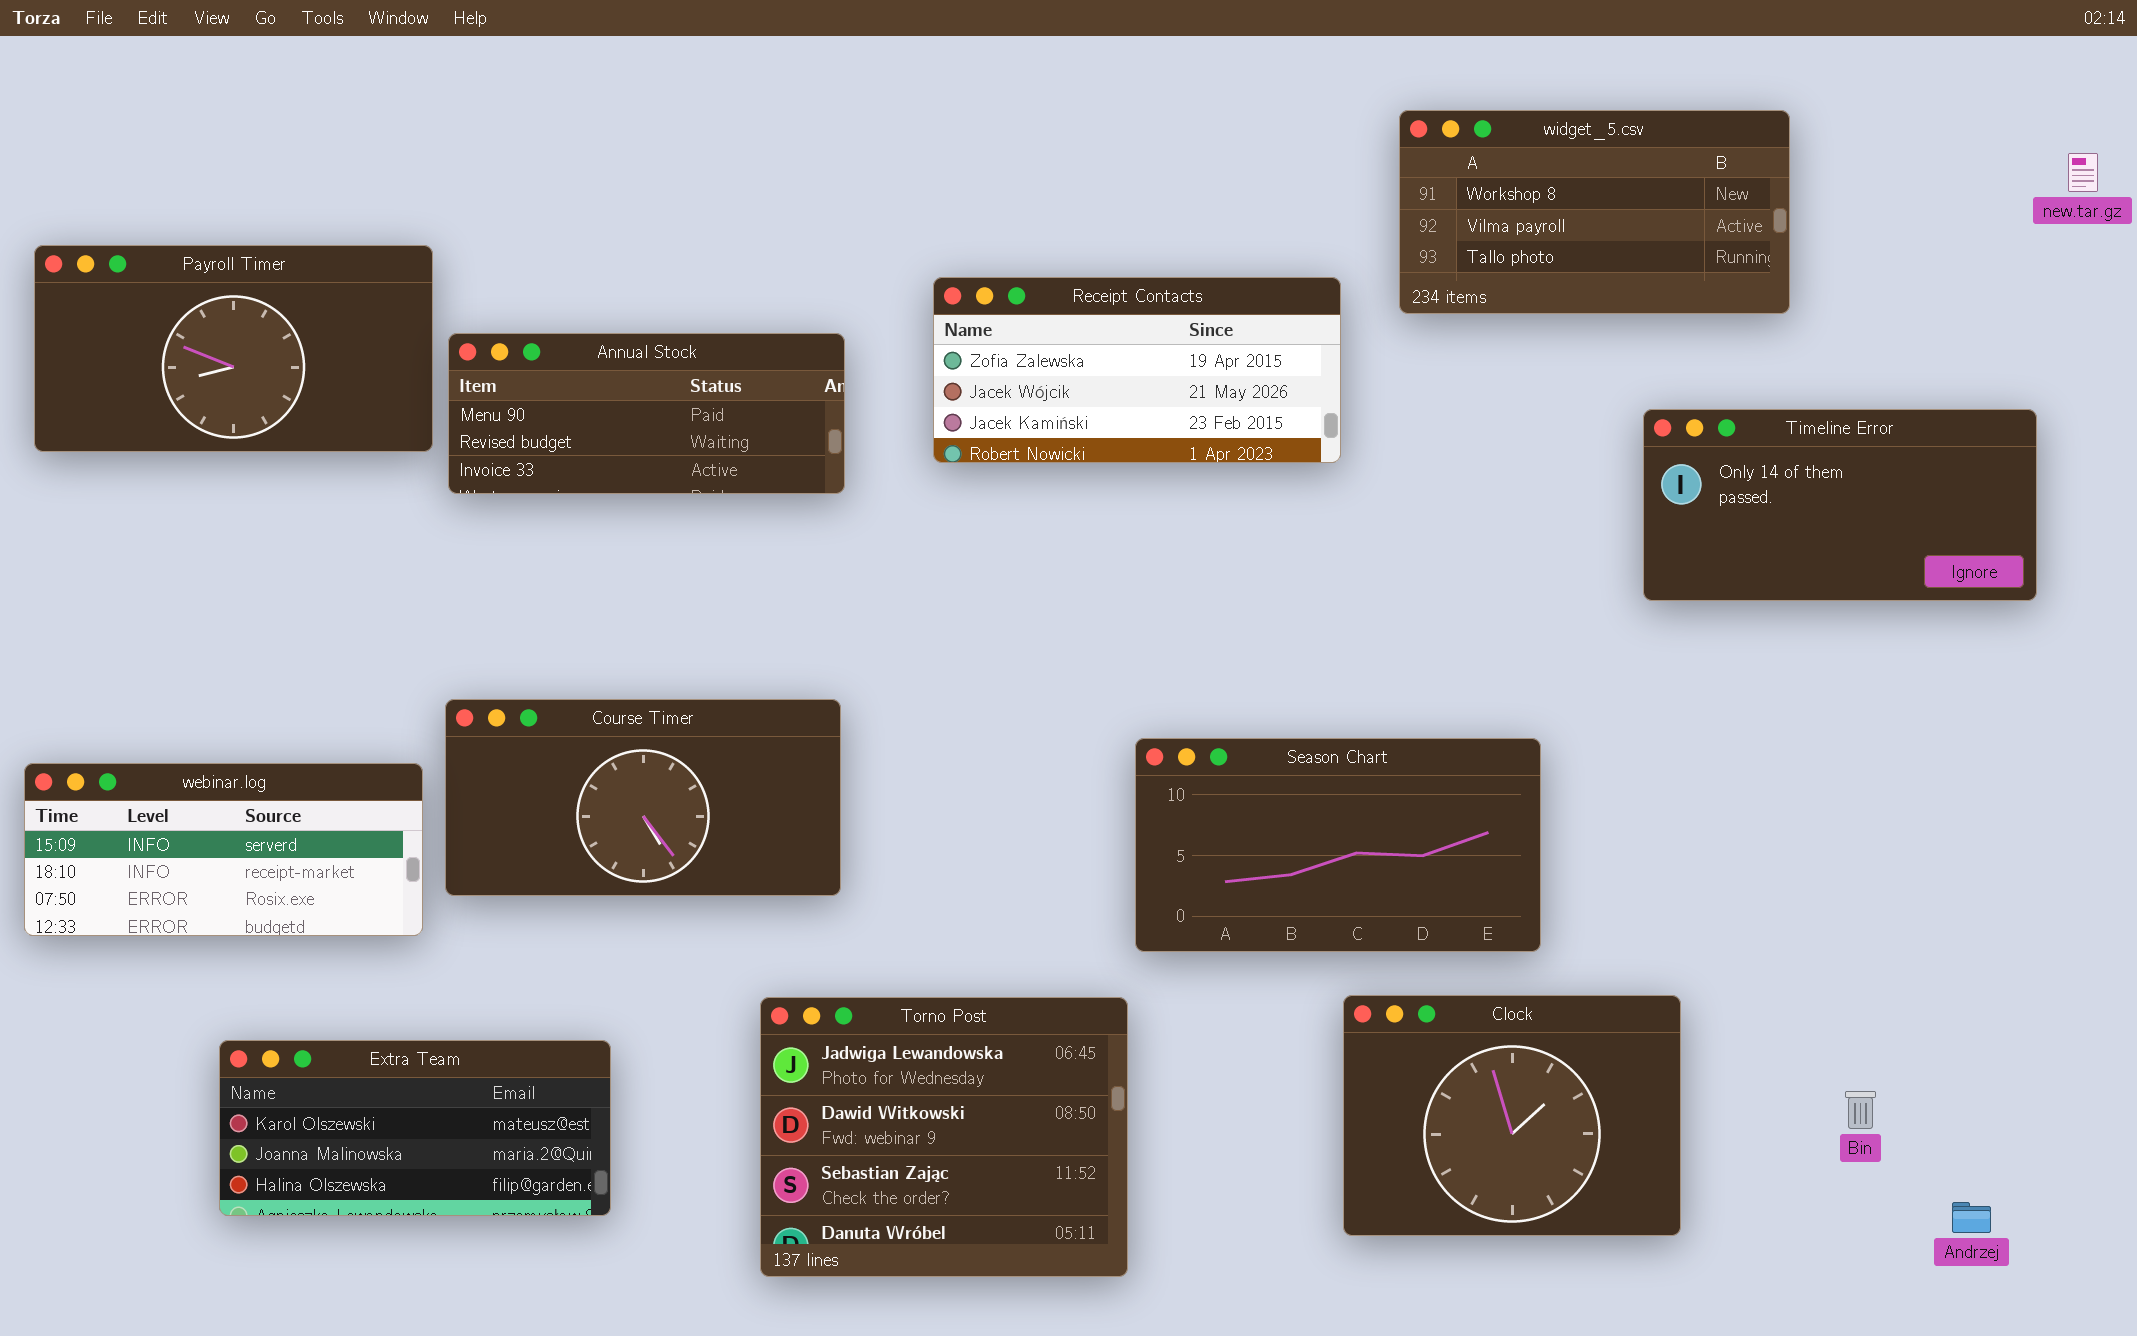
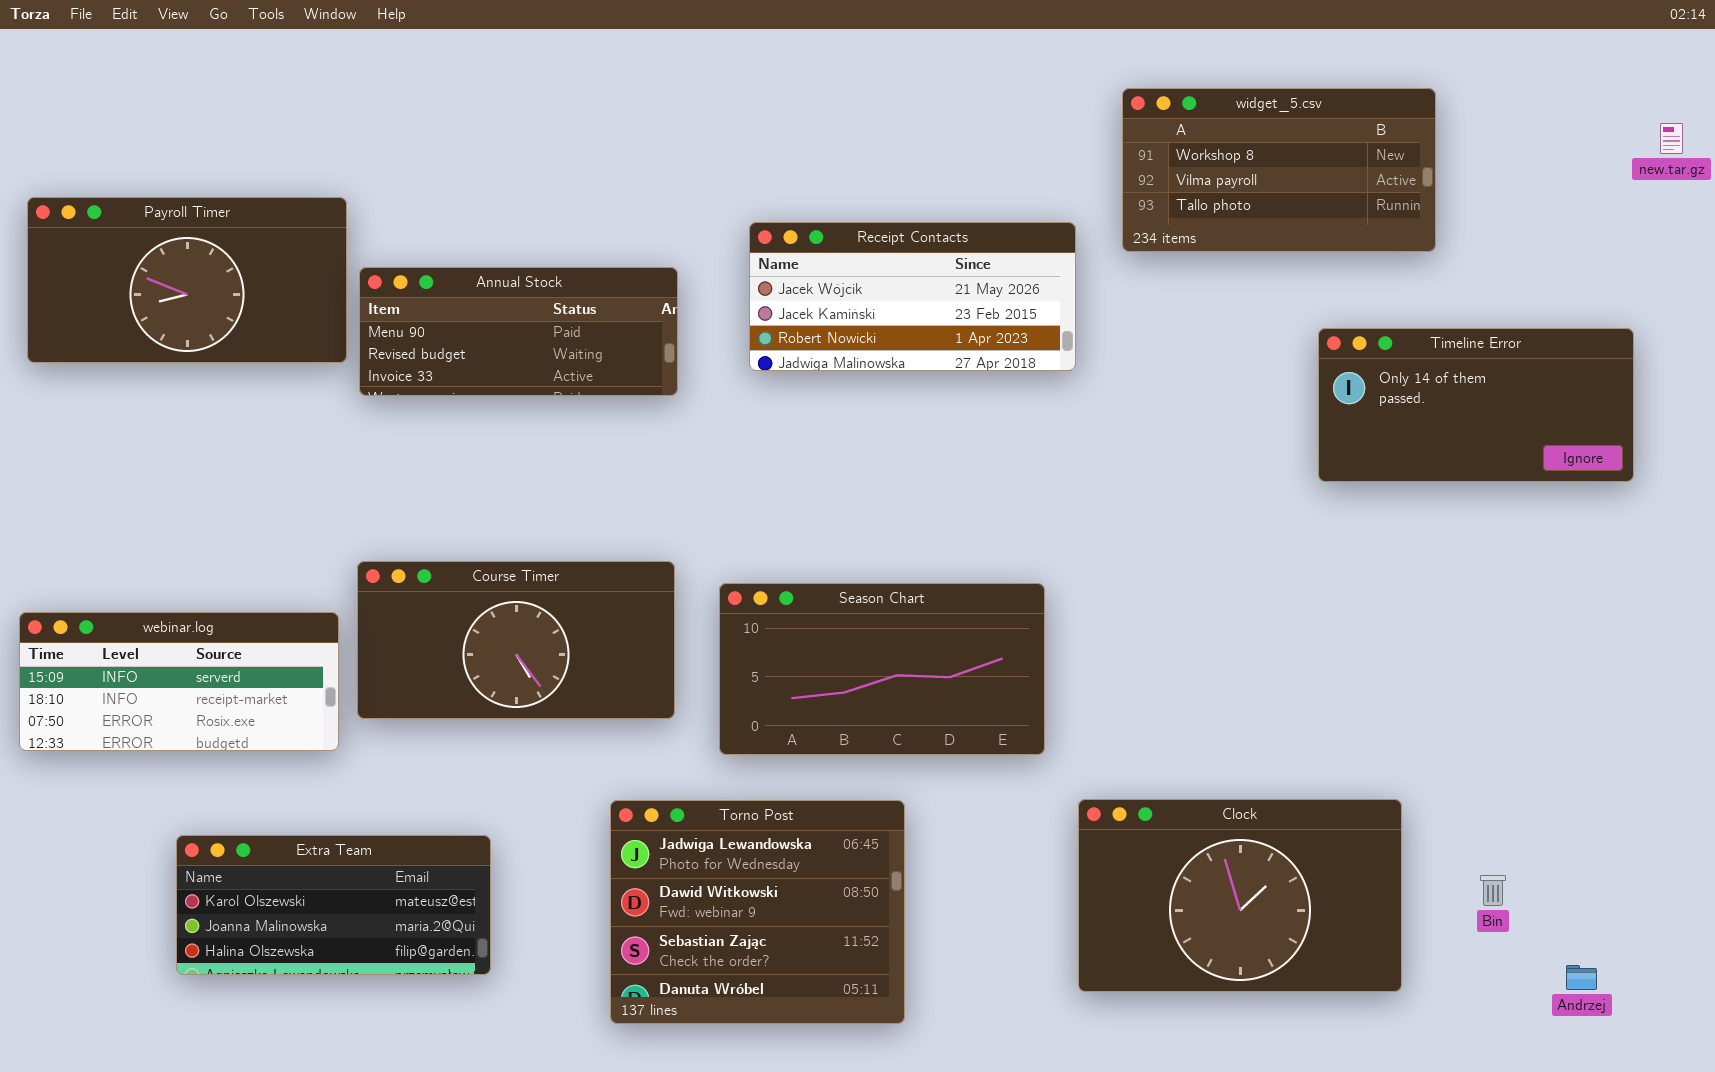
Receipt Contacts: [933,277,1341,463] -> [749,222,1076,371], scrolled down 1 row
Season Chart: [1135,738,1541,952] -> [719,583,1045,755], moved
Clock: [1343,995,1681,1236] -> [1078,799,1402,992], resized

